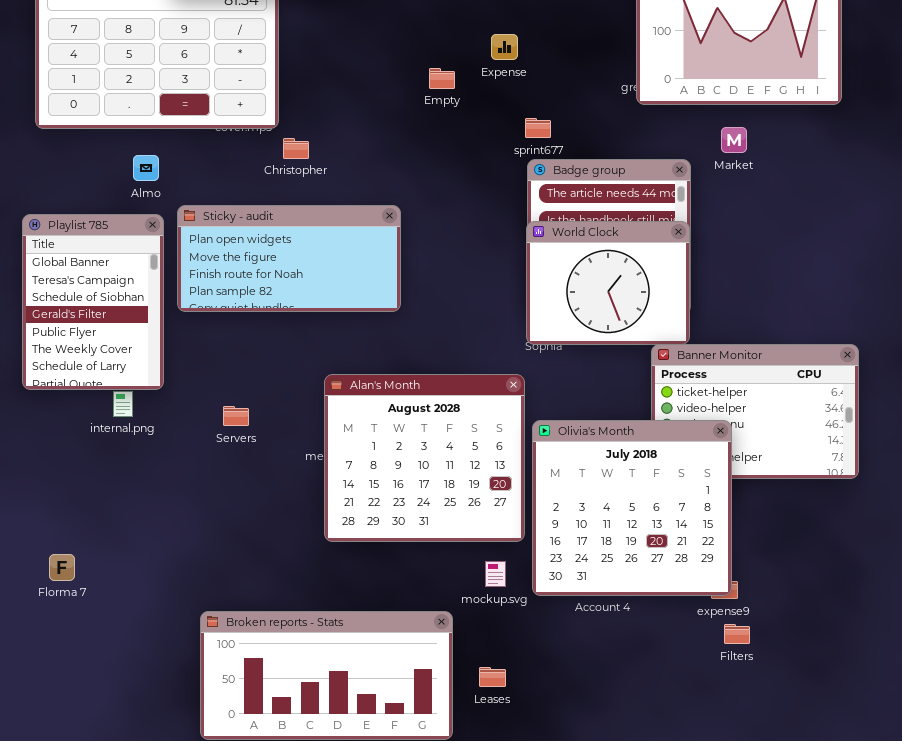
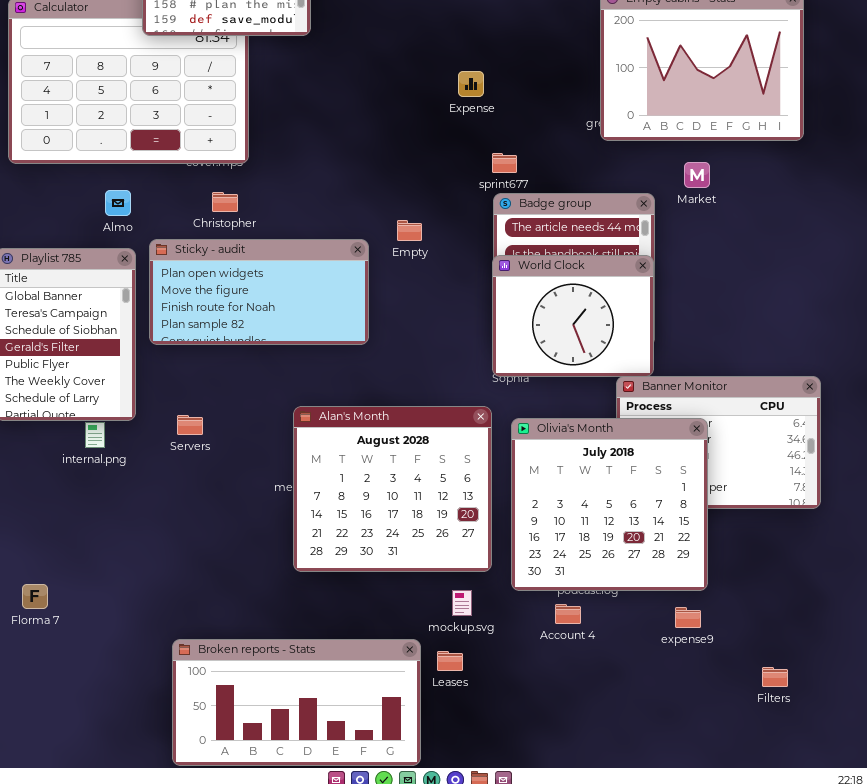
Empty: [429,68,455,89] -> [397,220,422,241], moved
Christopher: [283,138,309,159] -> [212,192,238,212], moved
Servers: [223,406,249,426] -> [177,415,203,435], moved
Olivia's Month: [532,420,732,596] -> [511,418,708,591], moved
Filters: [724,624,750,644] -> [762,667,788,687], moved
Leases: [479,667,506,687] -> [437,651,463,671], moved

